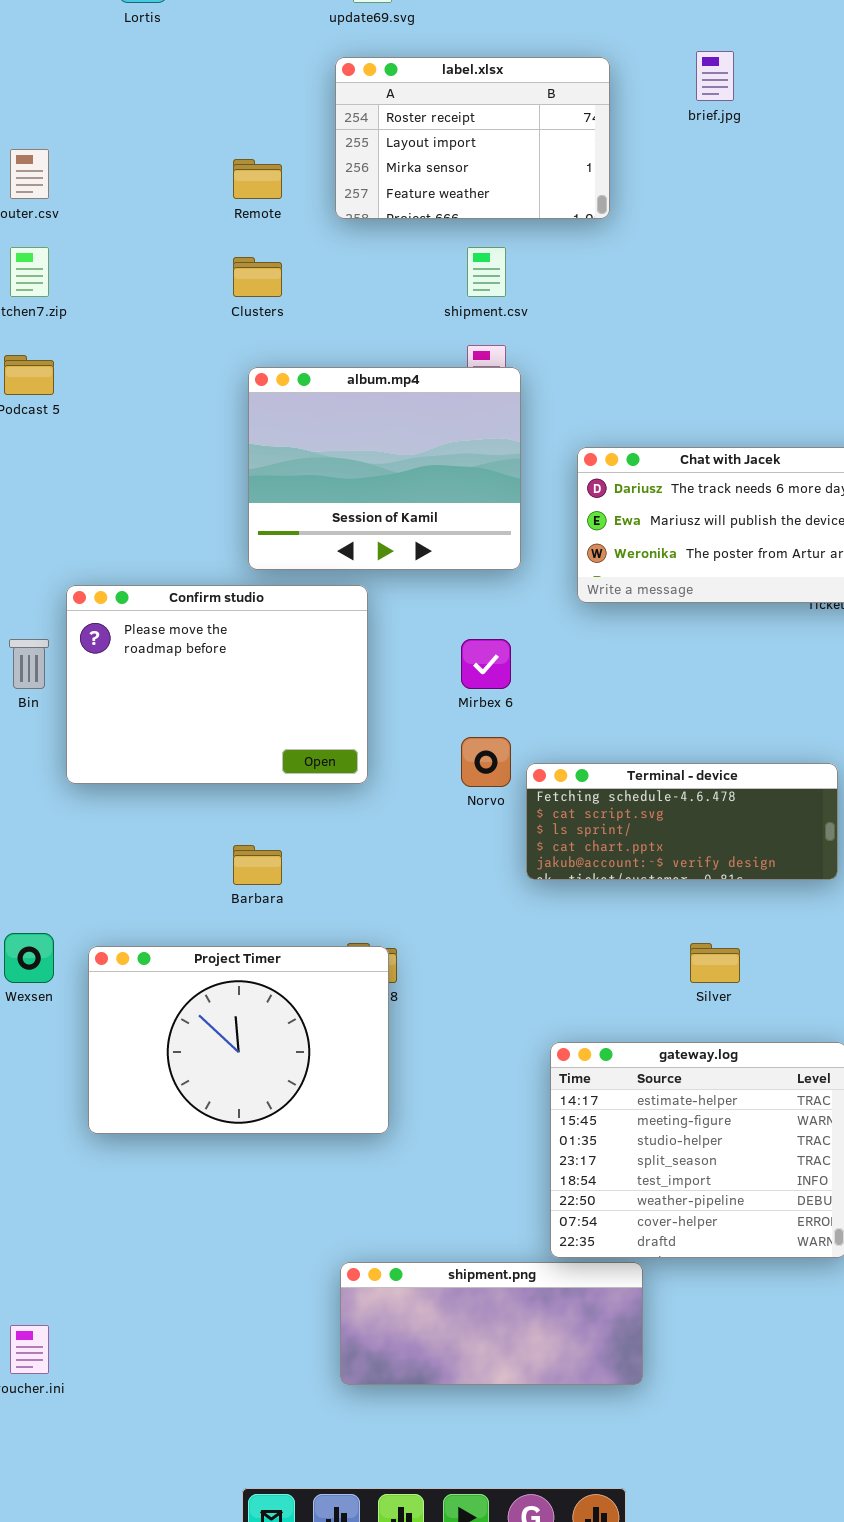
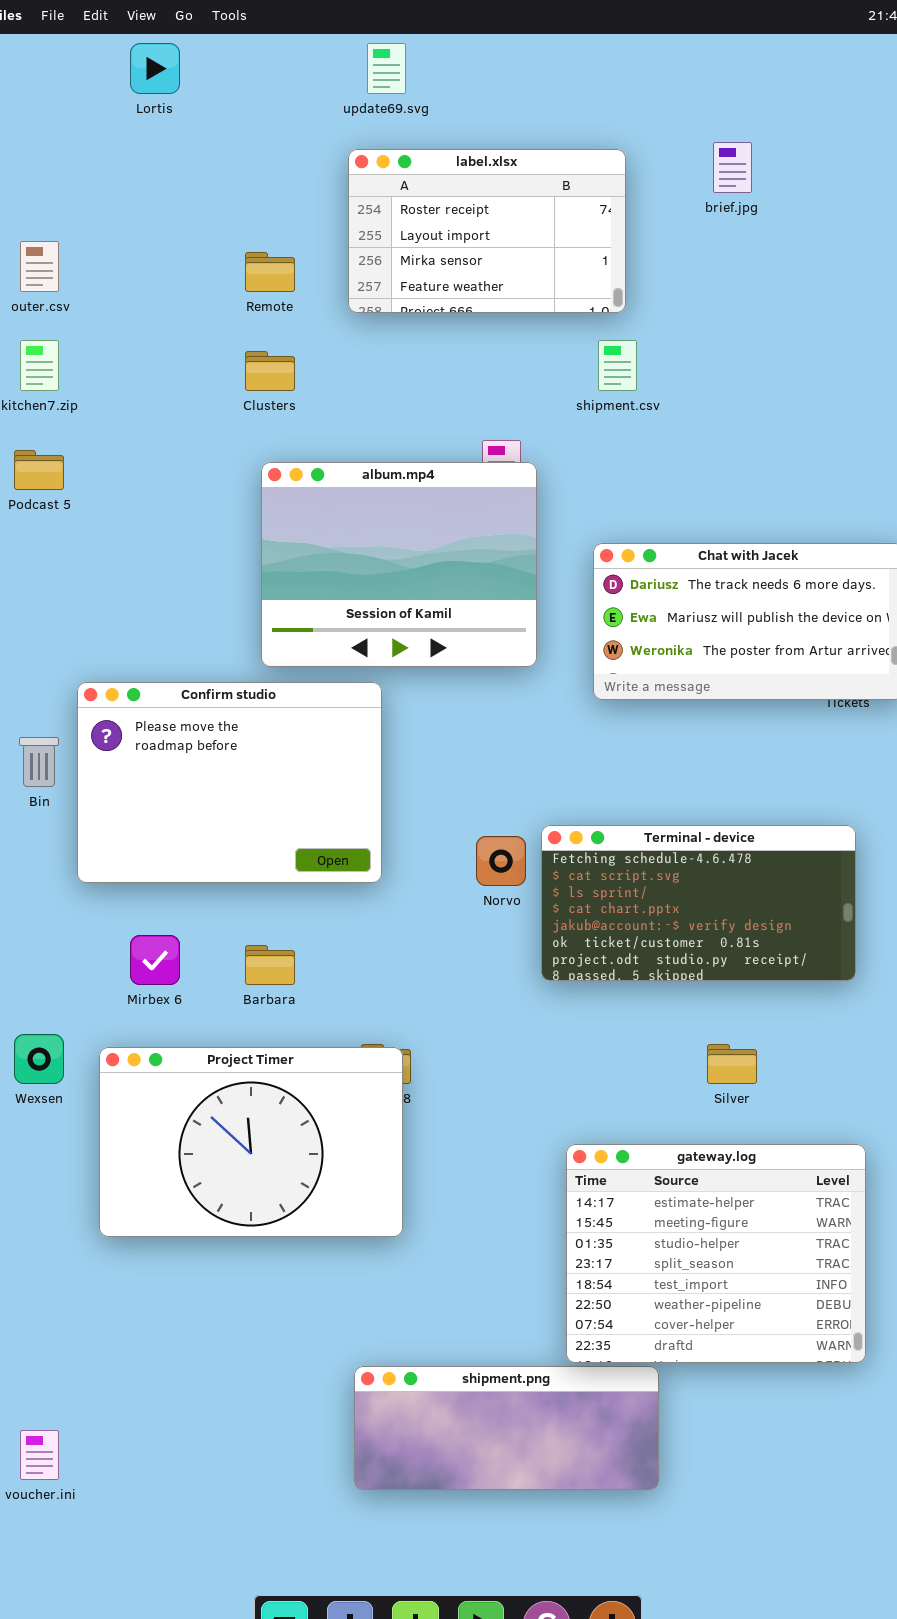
shipment.csv: [467,247,506,297] -> [598,340,637,391], moved
Mirbex 6: [461,639,511,689] -> [130,935,180,985], moved
Terminal - device: [526,763,838,880] -> [541,825,856,981], resized

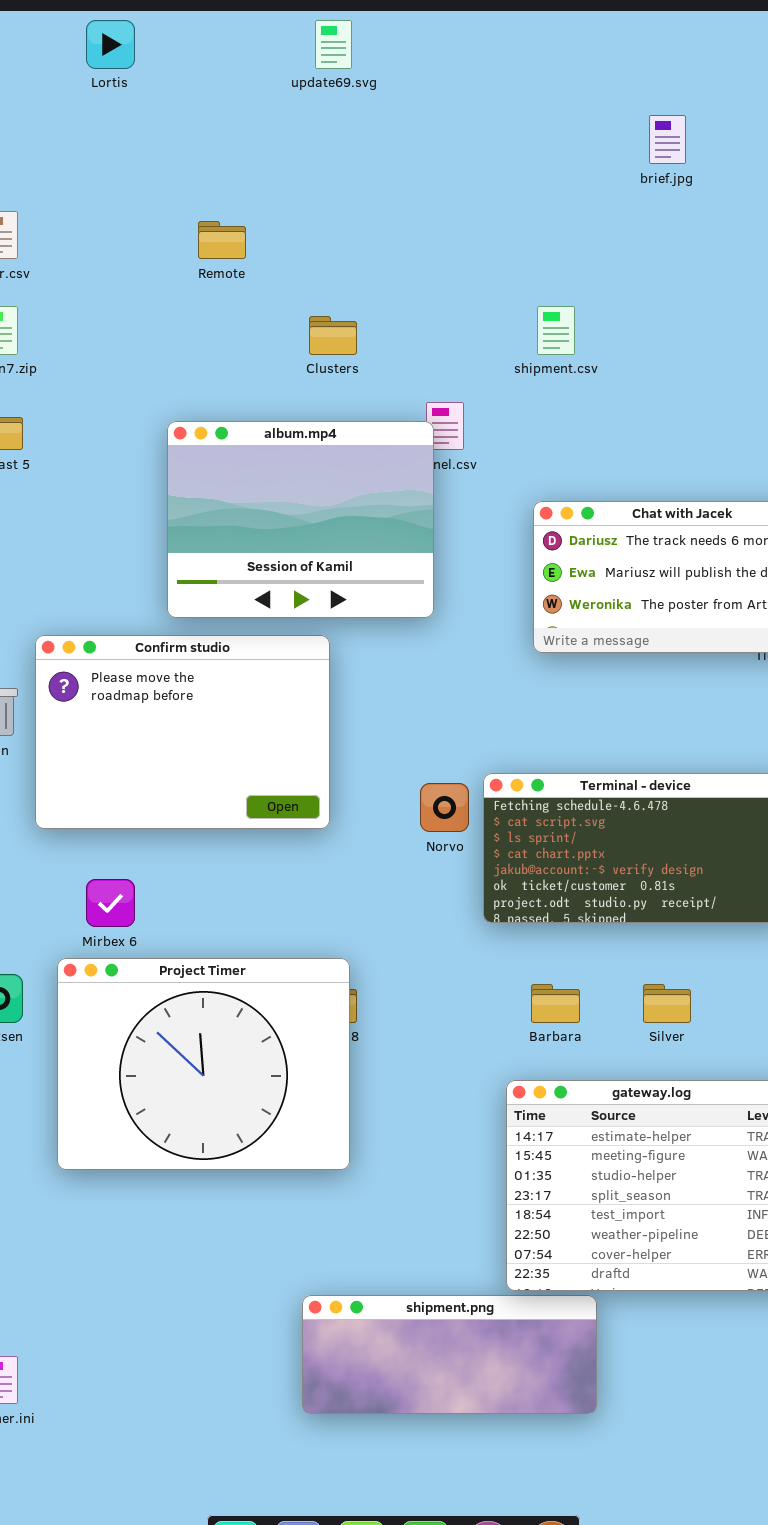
label.xlsx: [348,149,626,313] -> none, closed
Clusters: [245,351,295,391] -> [309,316,357,355], moved
album.mp4: [261,462,537,667] -> [167,421,434,618], moved
Barbara: [245,945,295,985] -> [531,984,580,1023], moved
Project Timer: [99,1047,403,1237] -> [57,958,350,1170], resized

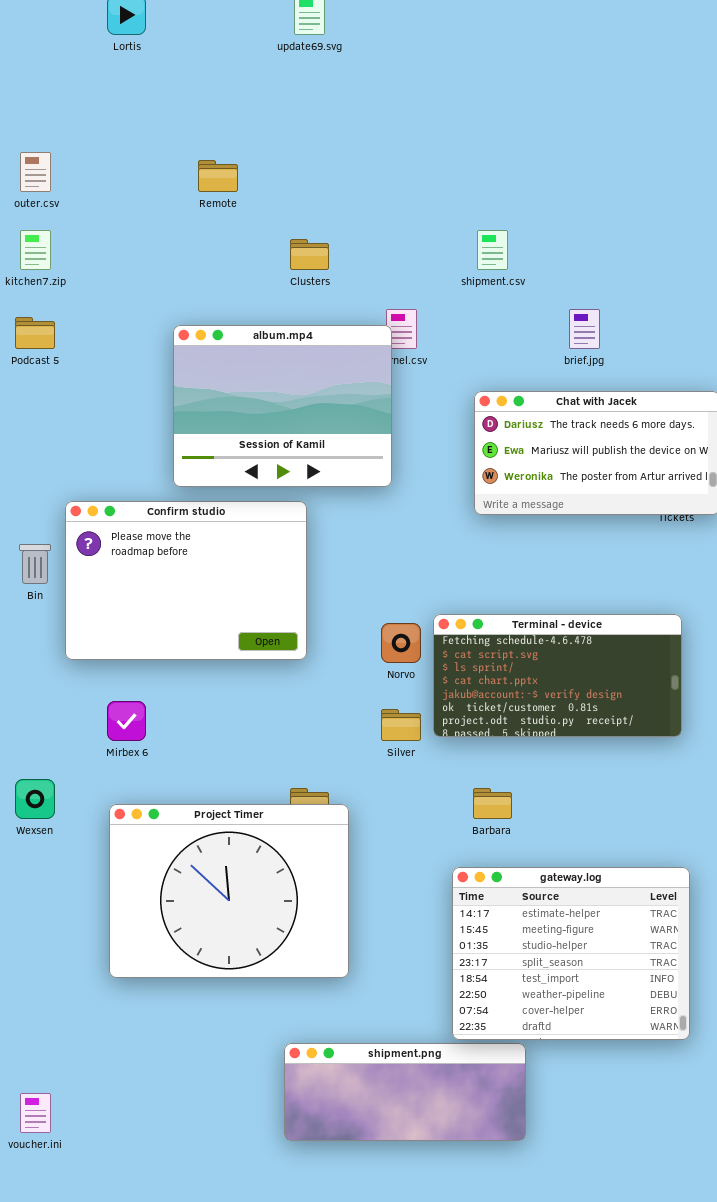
brief.jpg: [649,115,686,164] -> [569,309,600,349], moved
Project Timer: [57,958,350,1170] -> [109,804,349,978], moved
Silver: [643,984,691,1023] -> [381,709,421,741], moved

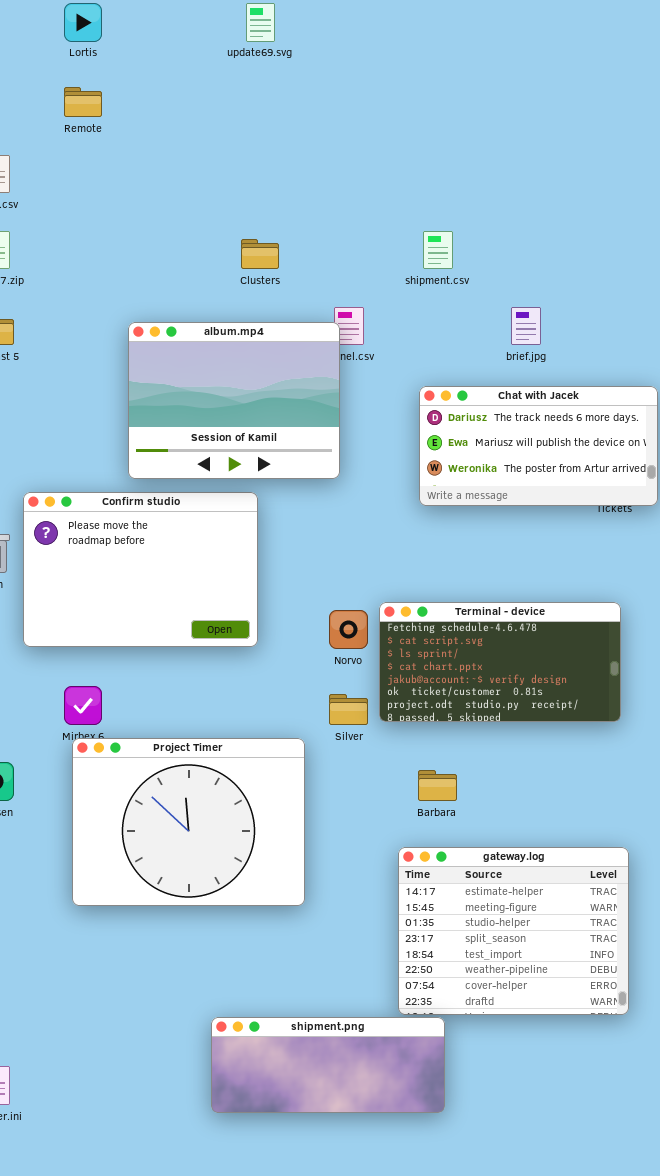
Remote: [198,160,238,192] -> [64,87,102,117], moved
Project Timer: [109,804,349,978] -> [72,738,305,906], moved
shipment.png: [284,1043,526,1141] -> [211,1017,445,1113], moved

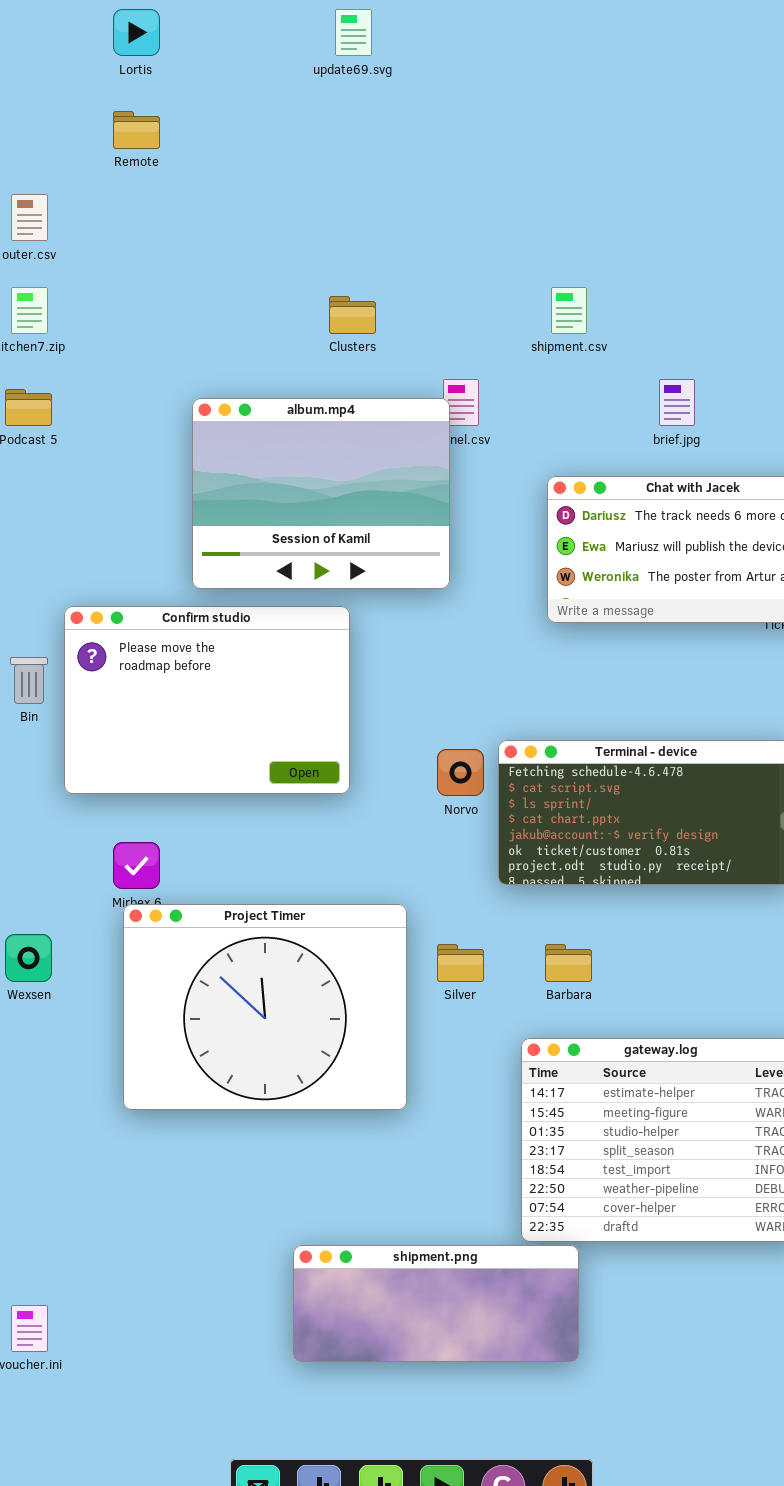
Silver: [329,694,368,725] -> [437,944,484,982], moved

